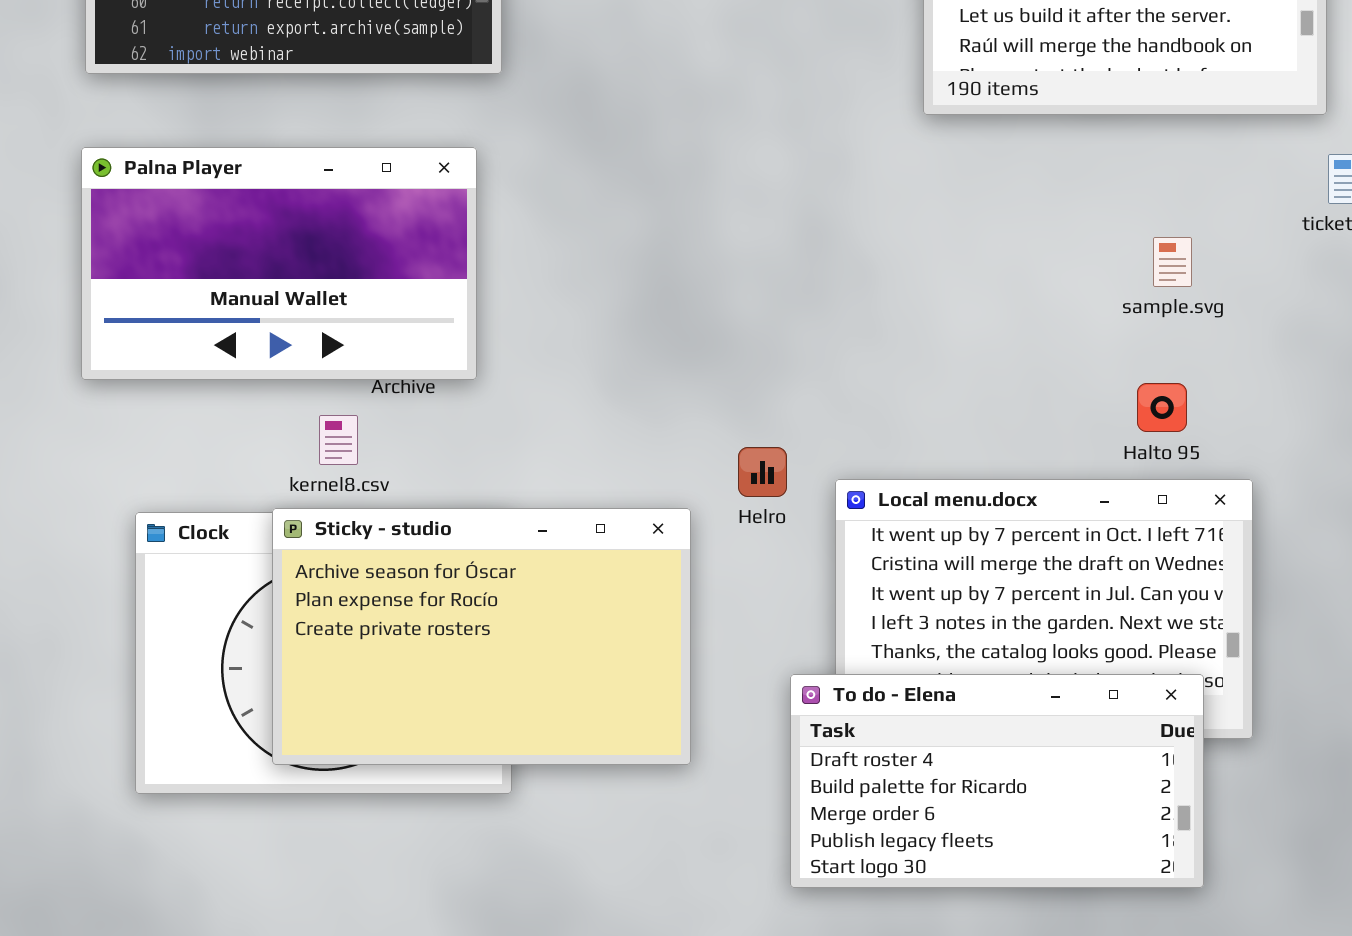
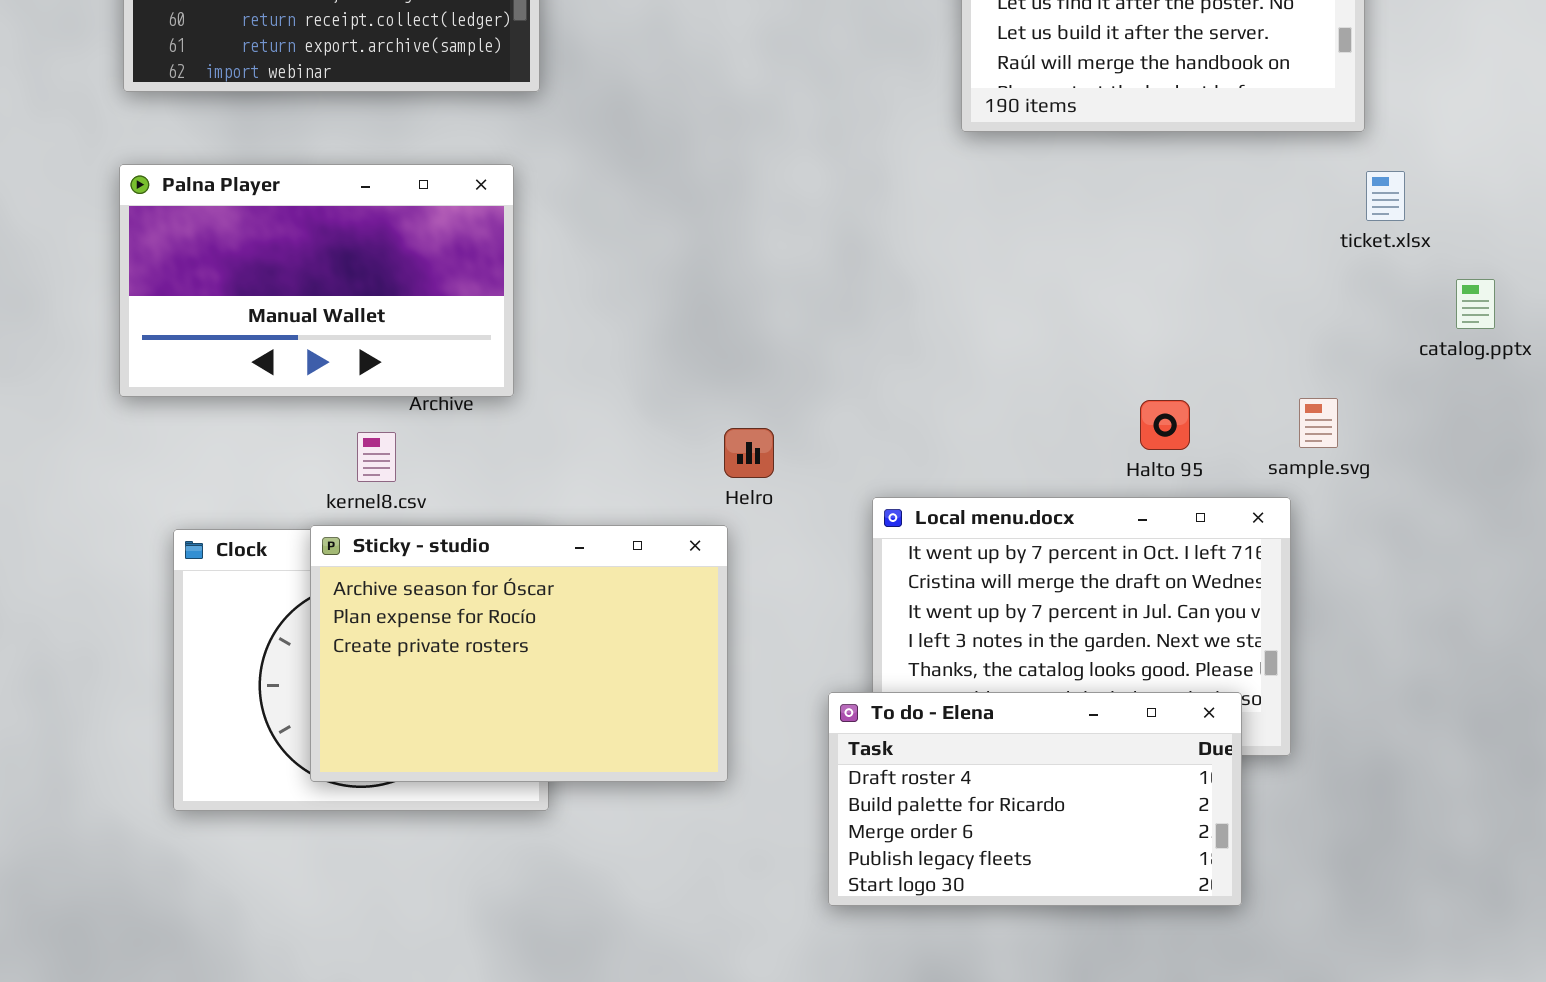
sample.svg: [1153,237,1192,287] -> [1299,398,1338,448], moved
Halto 95: [1137,383,1187,432] -> [1140,400,1190,450], moved
Helro: [738,447,787,497] -> [724,428,774,478], moved

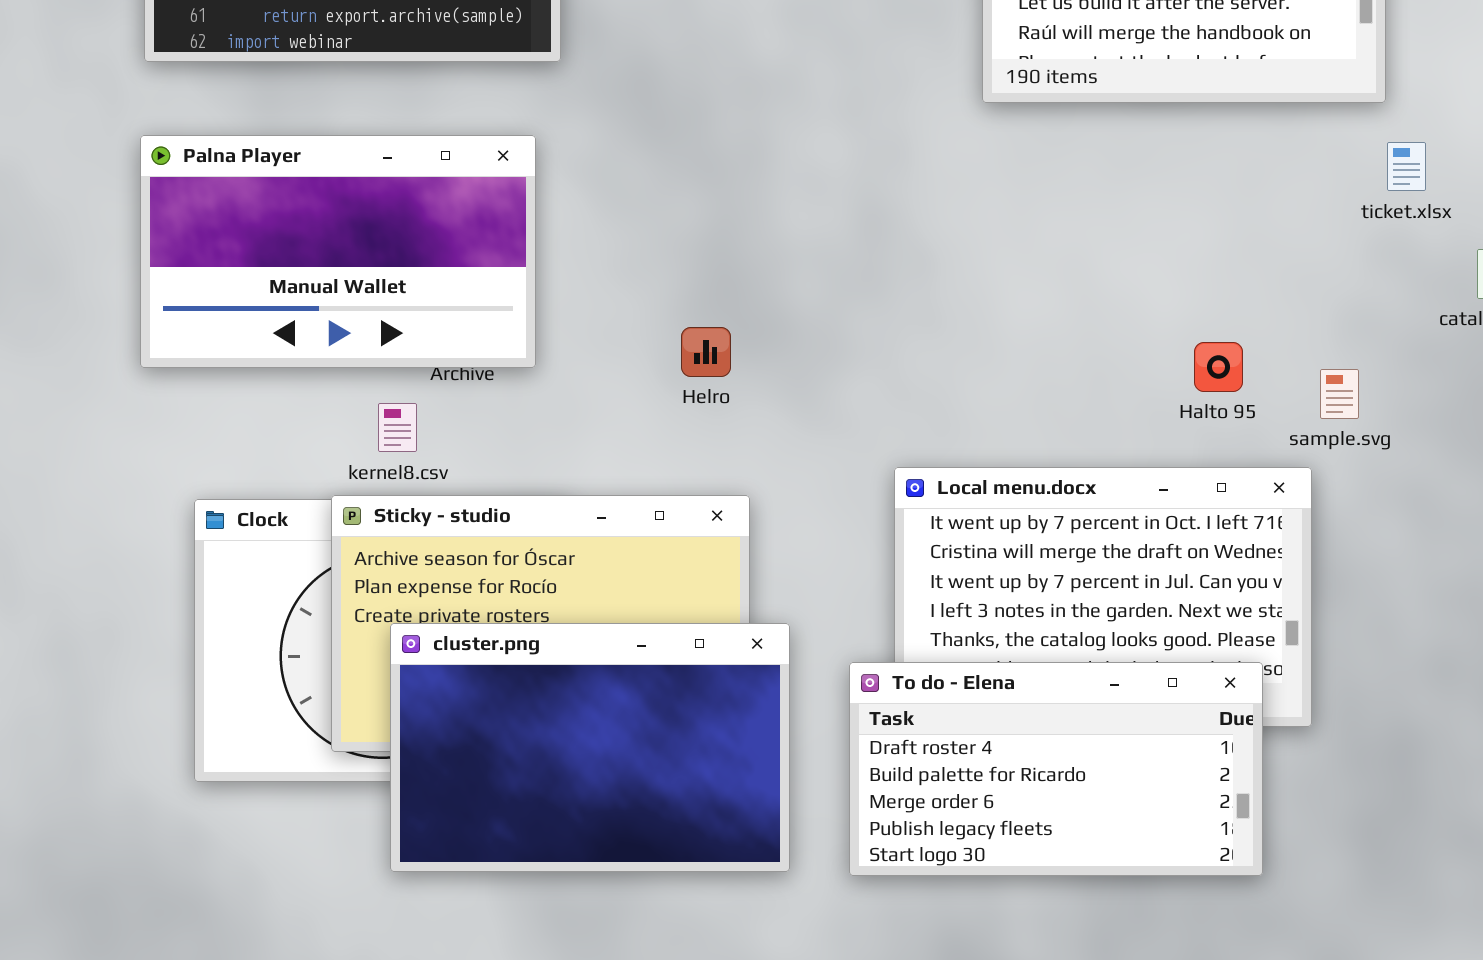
Halto 95: [1140,400,1190,450] -> [1194,342,1243,392], moved
Helro: [724,428,774,478] -> [681,327,731,377], moved
cluster.png: none -> [390,623,790,872], opened

